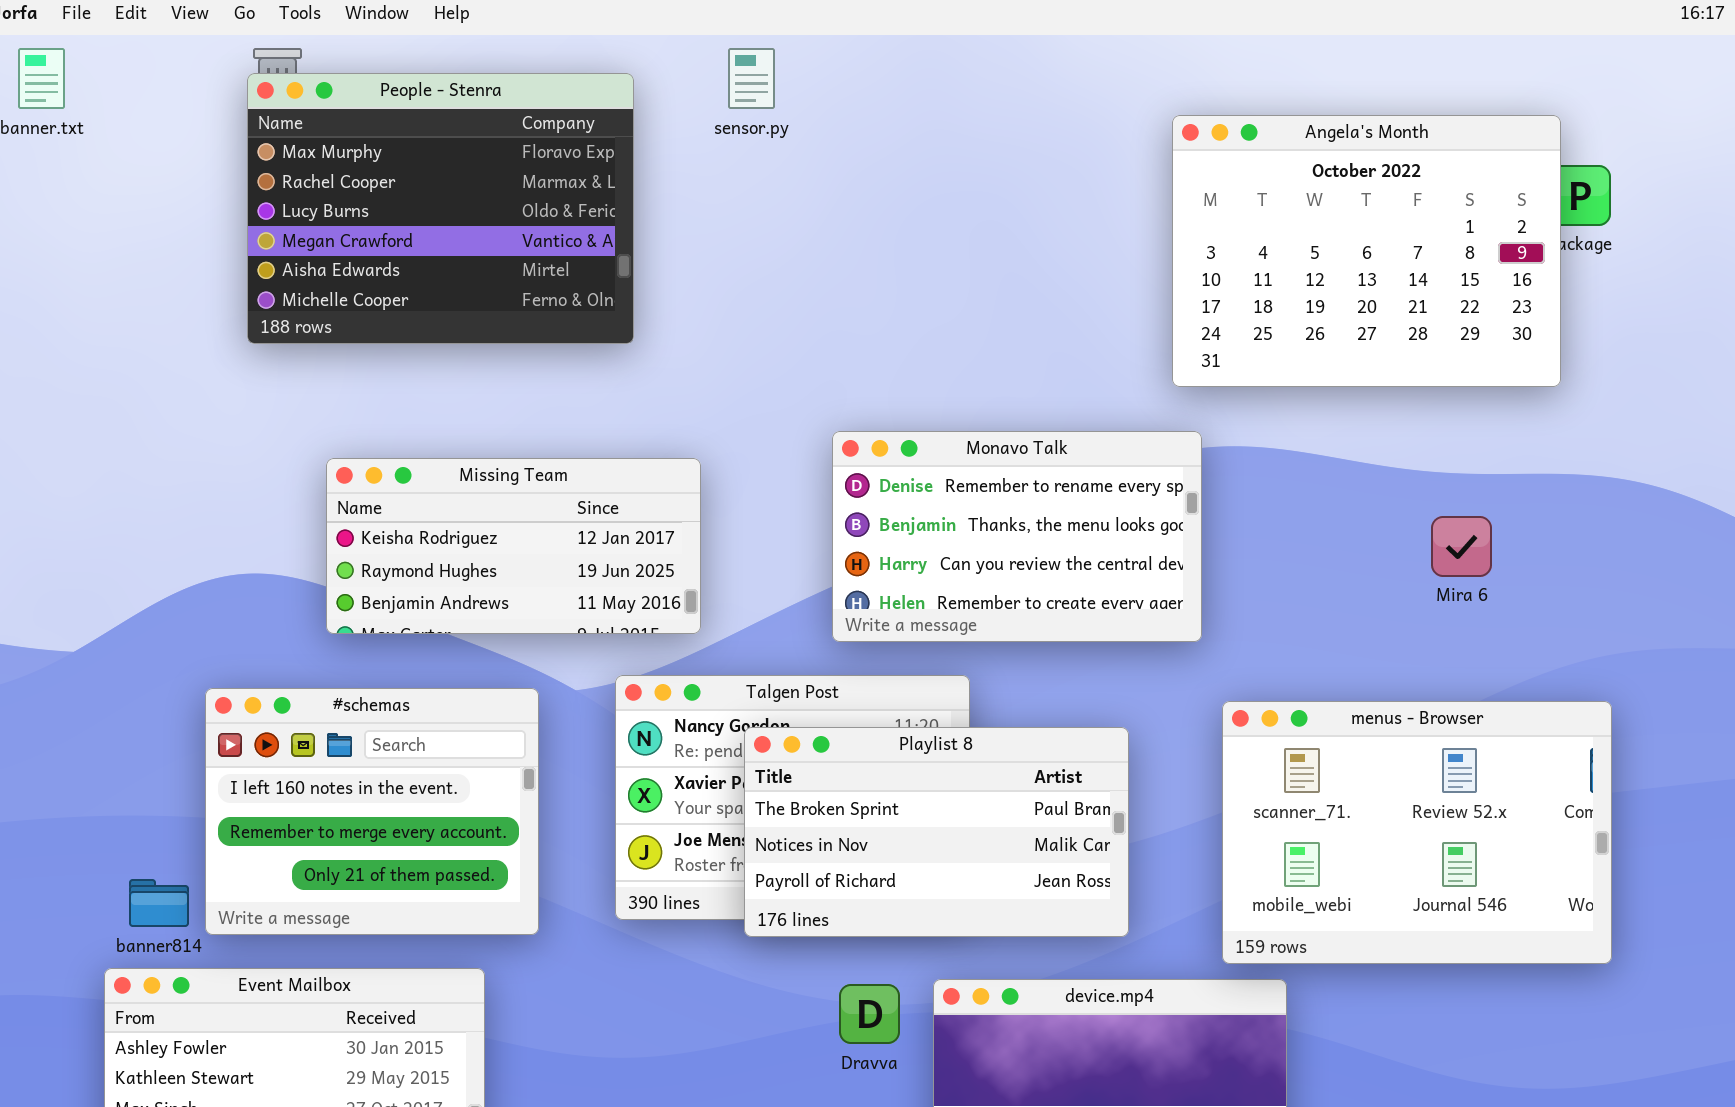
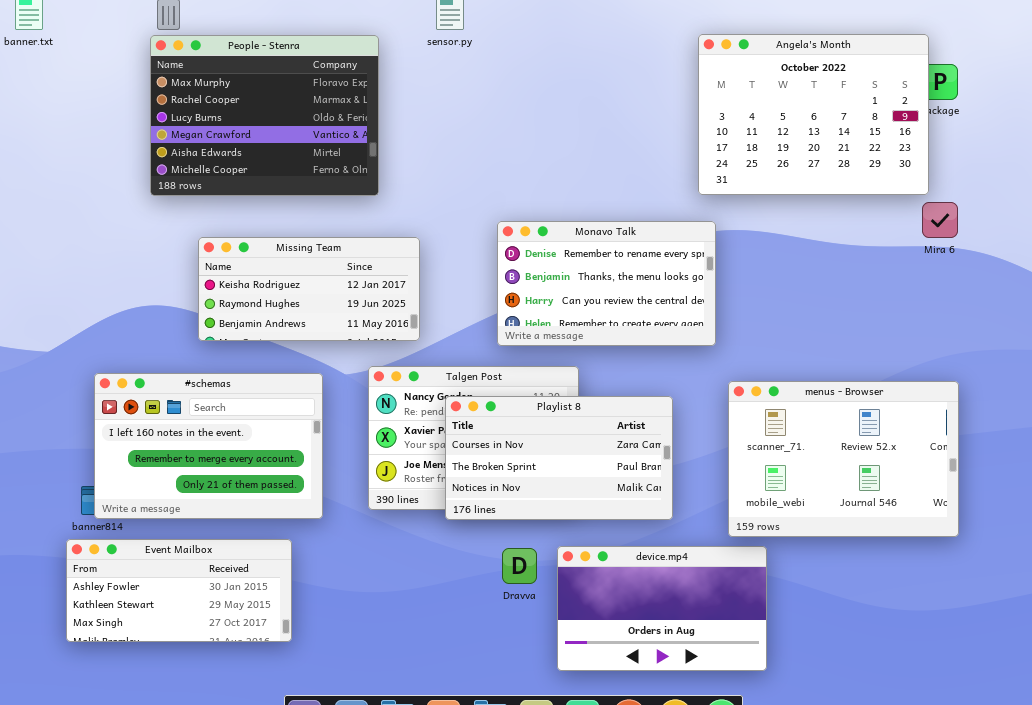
People - Stenra: [247,73,634,344] -> [150,35,379,196], moved
Mira 6: [1431,516,1492,577] -> [922,202,958,238], moved
#schemas: [205,688,539,935] -> [94,373,323,519], resized
Playlist 8: [744,727,1129,937] -> [445,396,673,520], scrolled up 1 row

